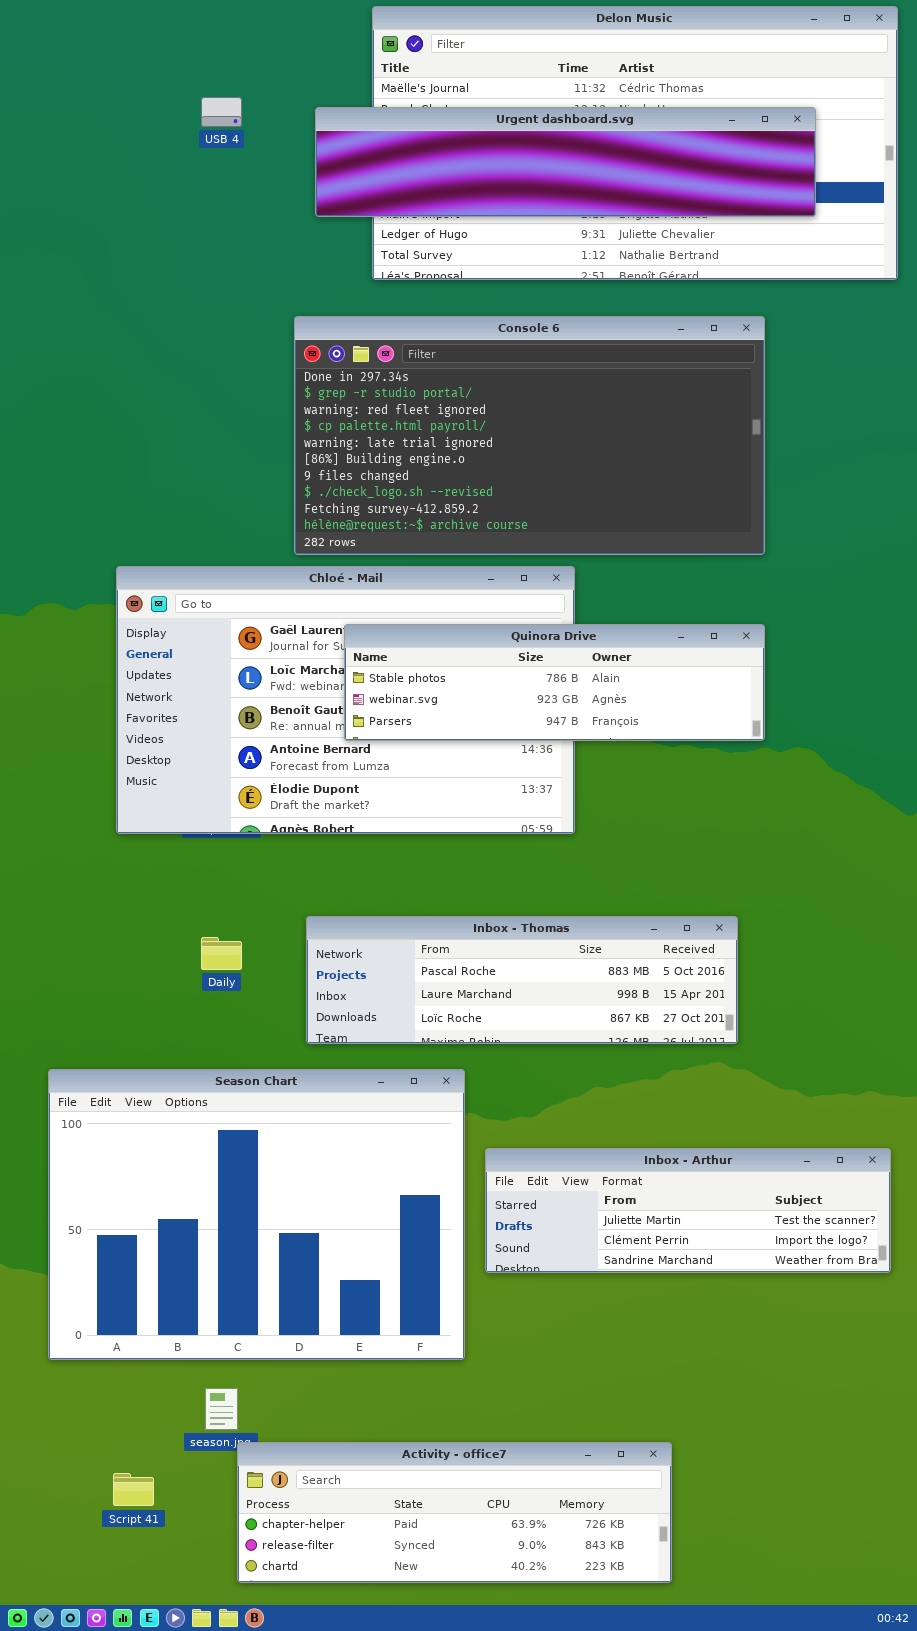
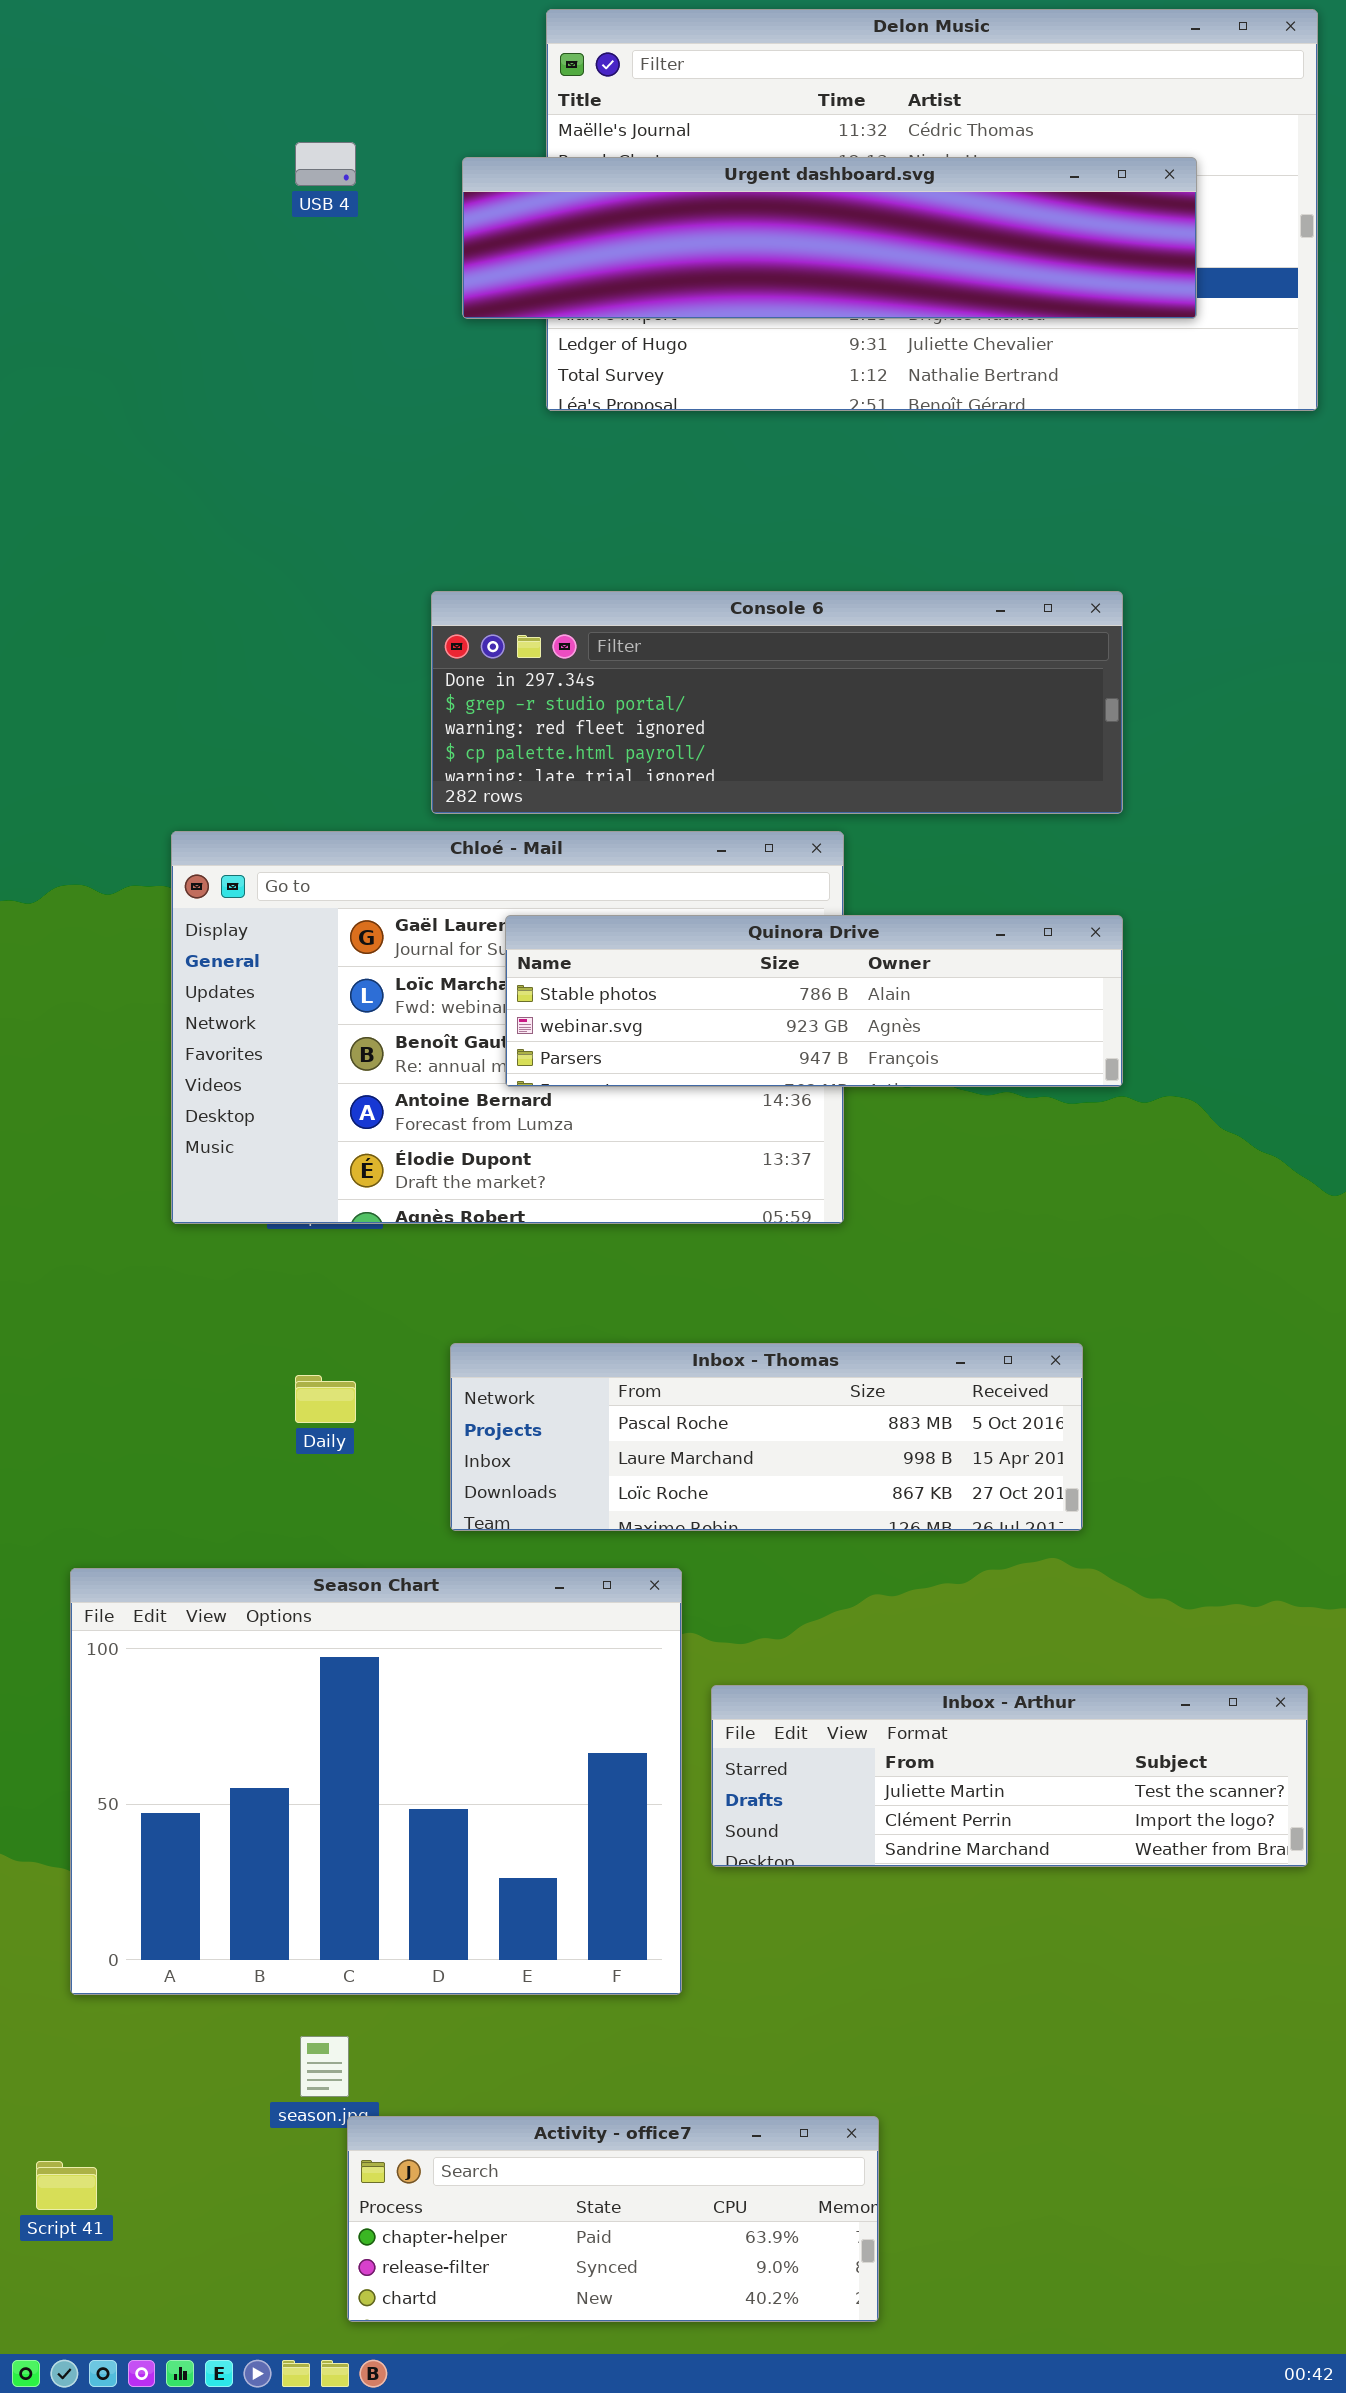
Console 6: [294,316,765,555] -> [431,591,1123,814], resized
Activity - office7: [237,1442,672,1583] -> [347,2116,879,2322], resized
Script 41: [113,1473,154,1506] -> [36,2161,97,2210], moved

